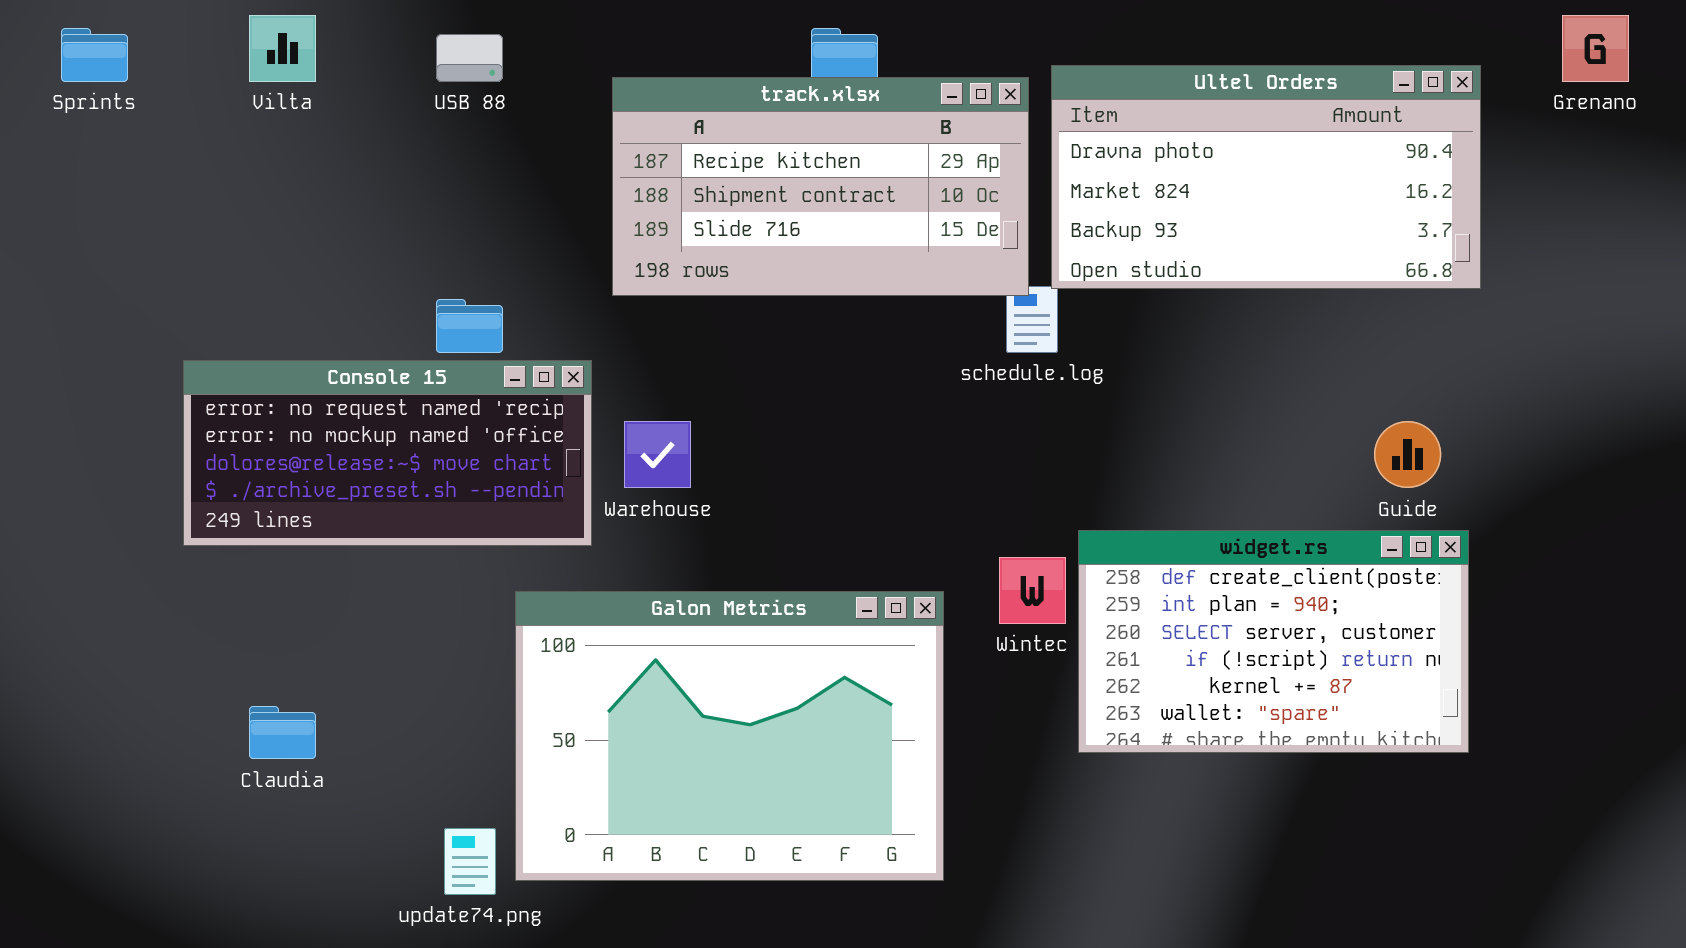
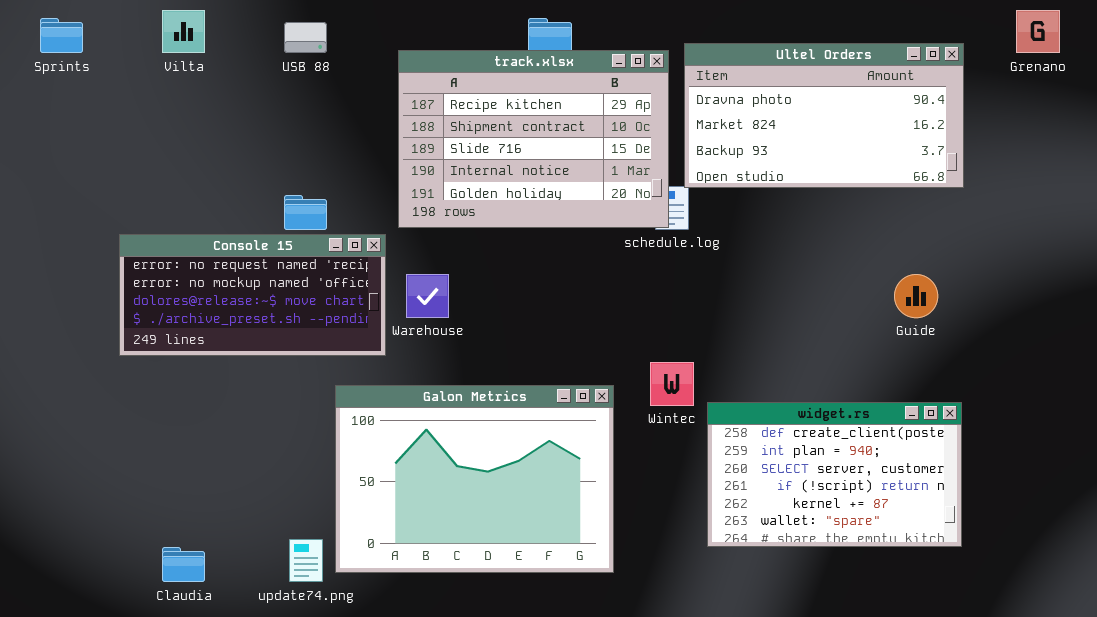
track.xlsx: [612,77,1029,296] -> [398,50,669,228], resized
widget.rs: [1078,530,1469,753] -> [707,402,962,547], moved
Claudia: [249,706,316,759] -> [162,547,205,582], moved

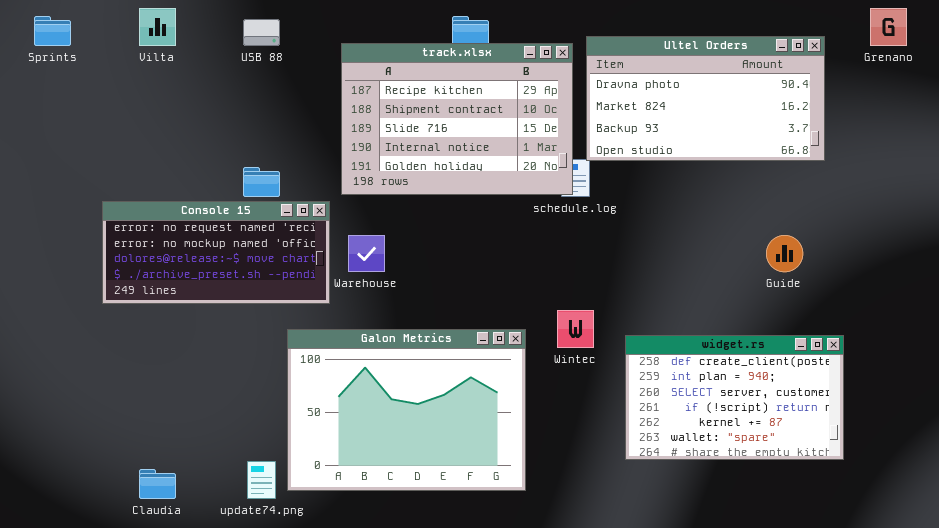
widget.rs: [707,402,962,547] -> [625,335,844,460], moved

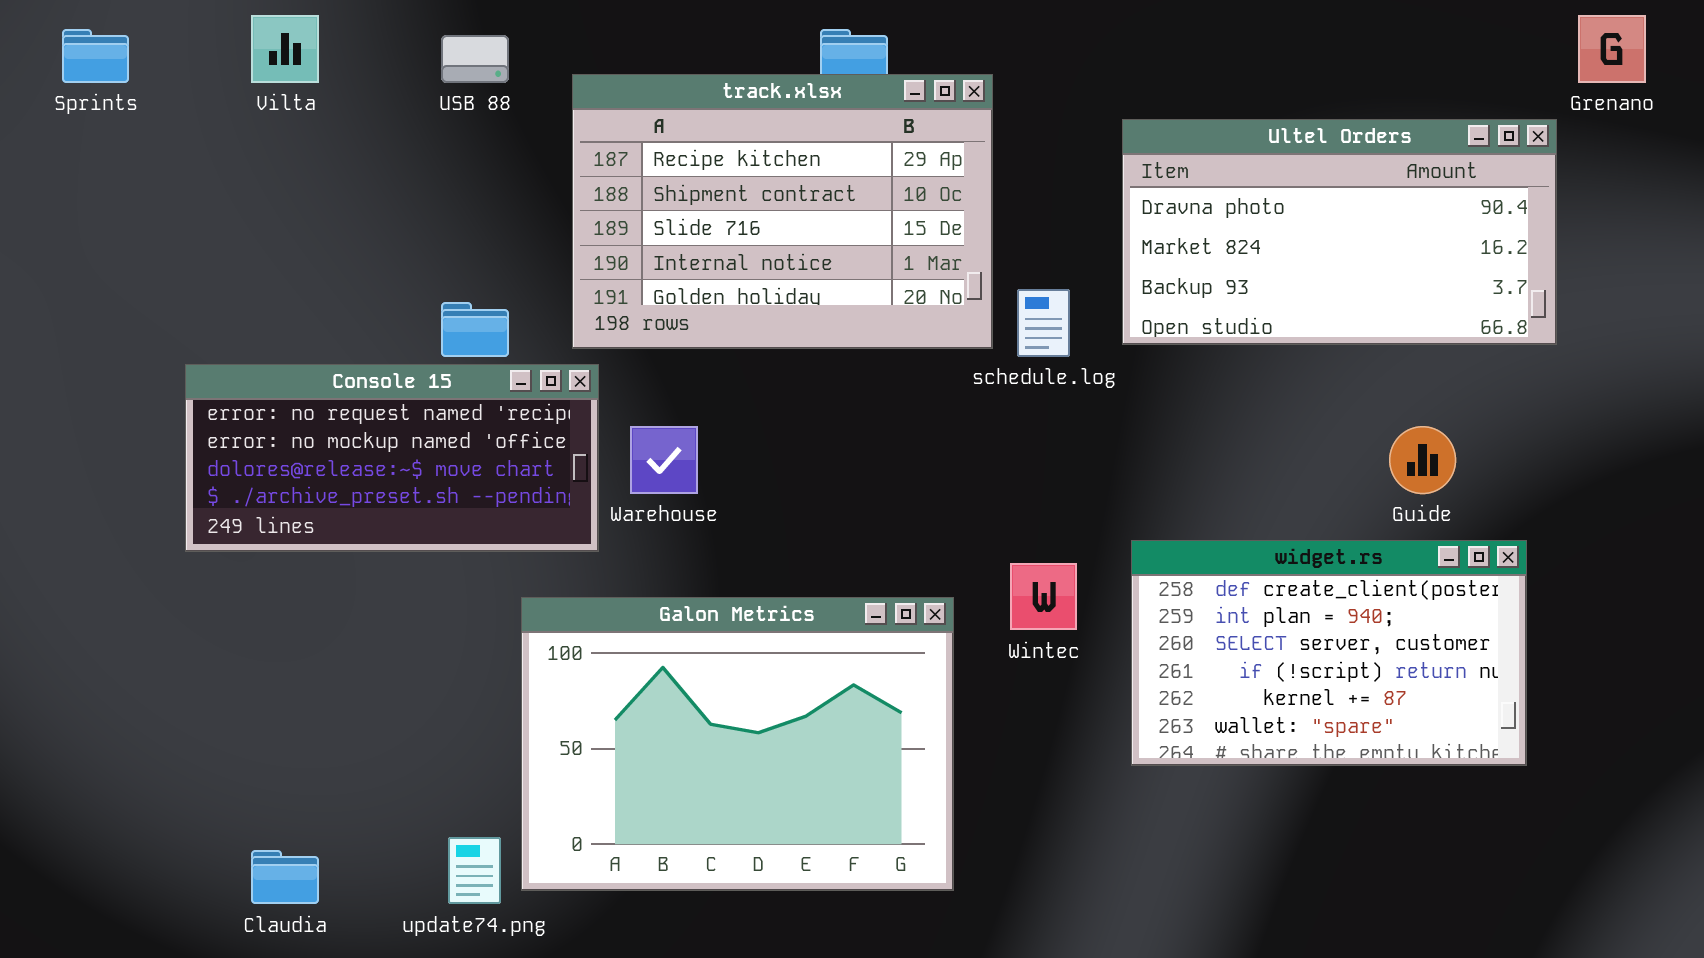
Ultel Orders: [586,36,825,161] -> [1122,119,1557,345], moved
track.xlsx: [341,43,573,195] -> [572,74,993,349], moved
widget.rs: [625,335,844,460] -> [1131,540,1527,766], moved

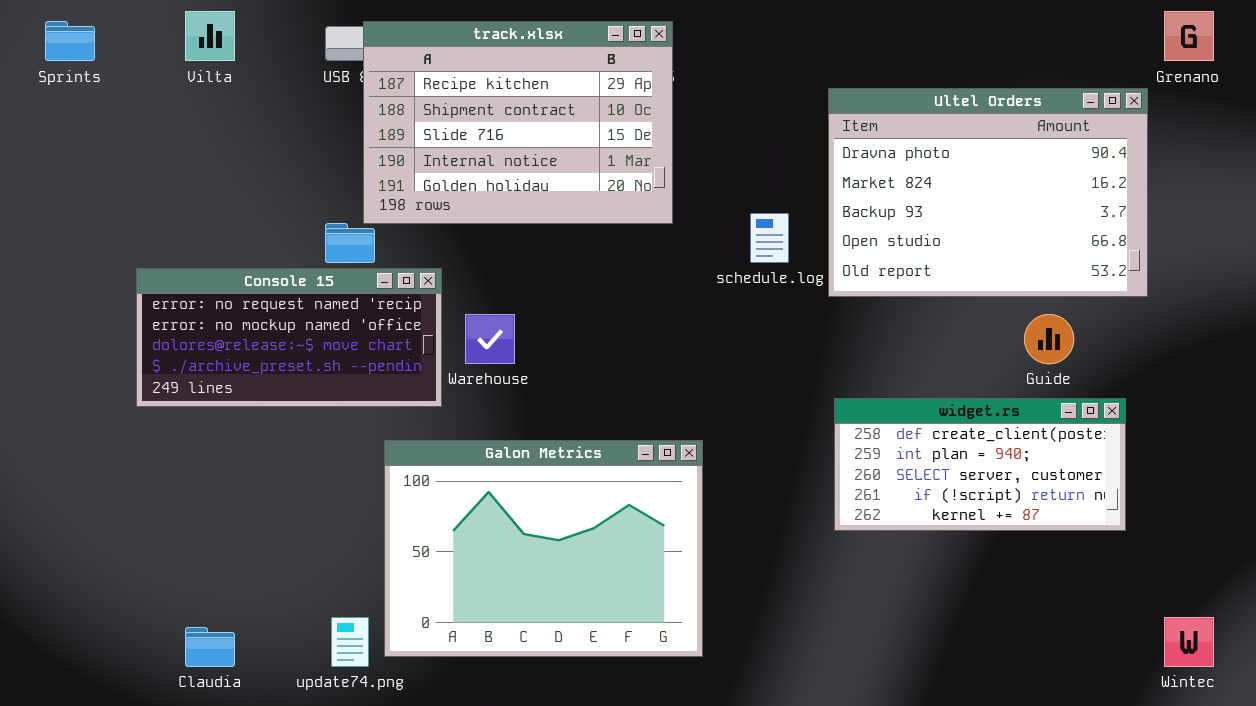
track.xlsx: [572,74,993,349] -> [363,21,673,224], moved
Ultel Orders: [1122,119,1557,345] -> [828,88,1148,297], resized
widget.rs: [1131,540,1527,766] -> [834,398,1126,531], resized
Wintec: [1010,563,1077,630] -> [1164,617,1214,667], moved

